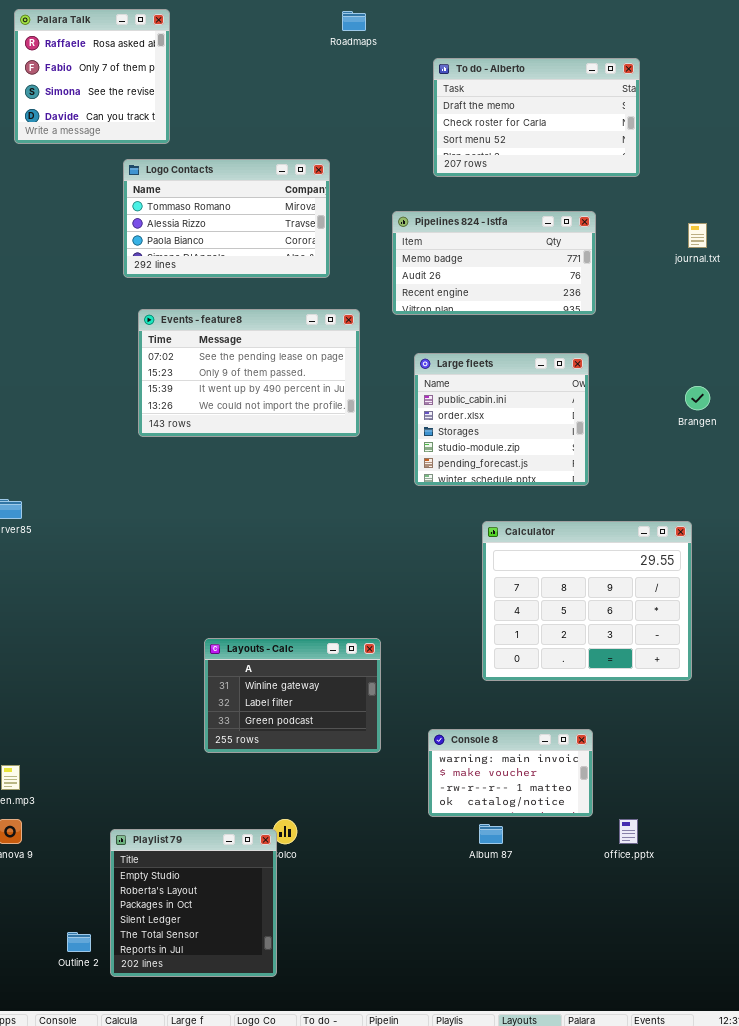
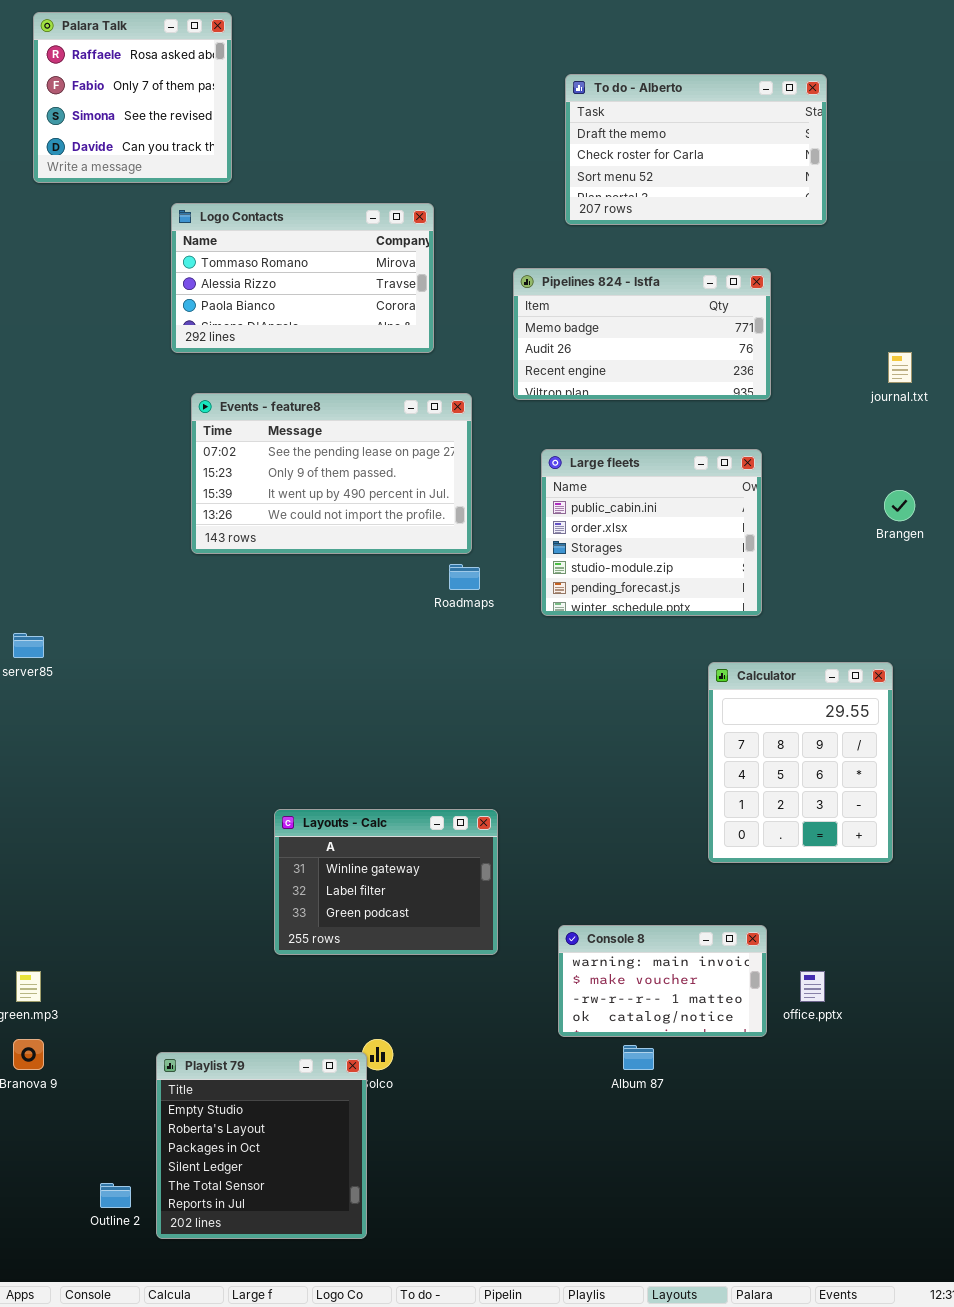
Roadmaps: [342,11,366,31] -> [449,564,480,590], moved
journal.txt: [688,223,707,248] -> [888,352,912,383], moved
Calculator: [482,521,692,681] -> [708,662,893,863], resized
office.pptx: [619,819,638,844] -> [800,971,825,1002], moved

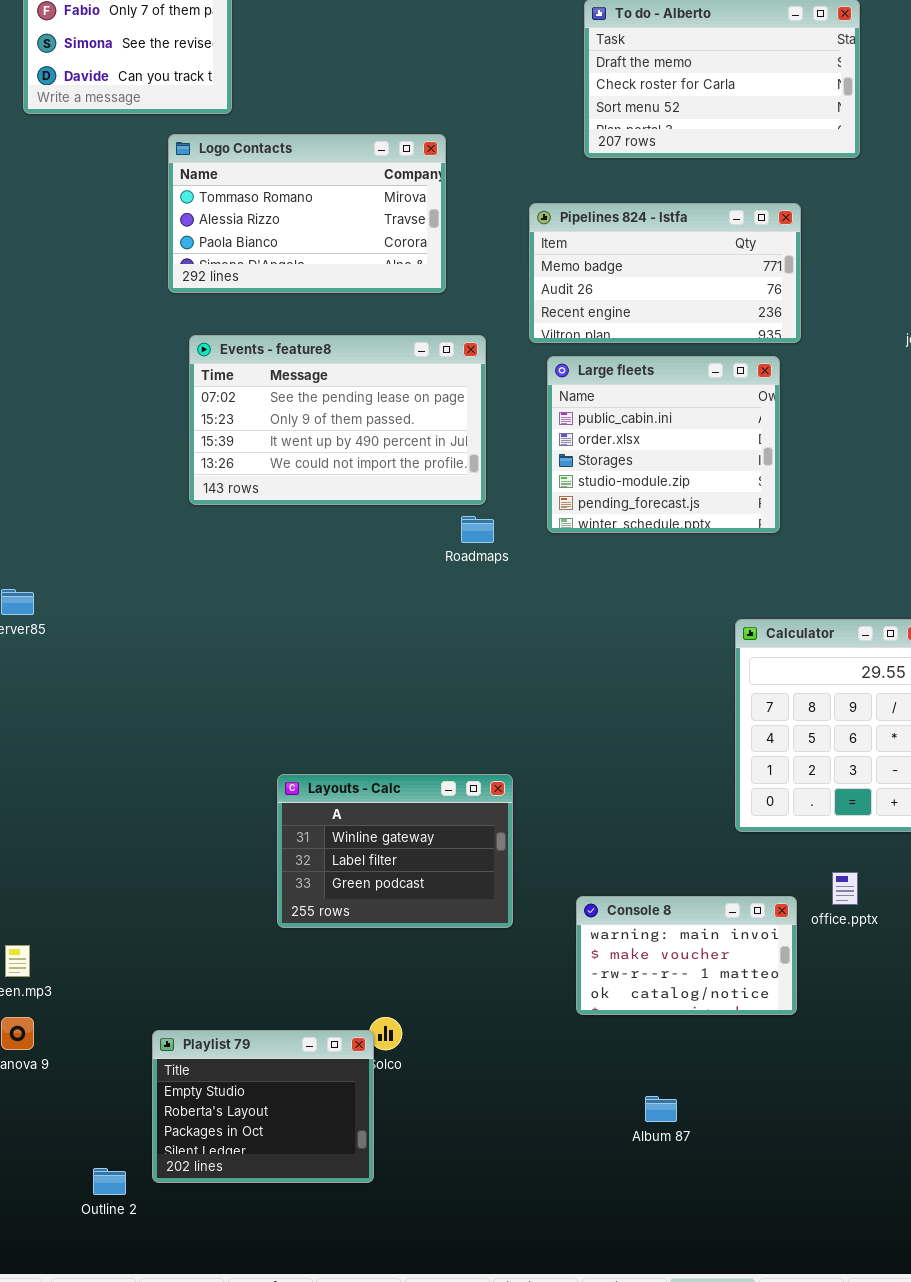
Large fleets: [541,449,762,616] -> [547,356,780,533], moved
office.pptx: [800,971,825,1002] -> [832,872,858,905], moved
Album 87: [623,1045,654,1070] -> [645,1096,677,1122], moved
Playlist 79: [156,1052,367,1239] -> [152,1030,374,1183], resized

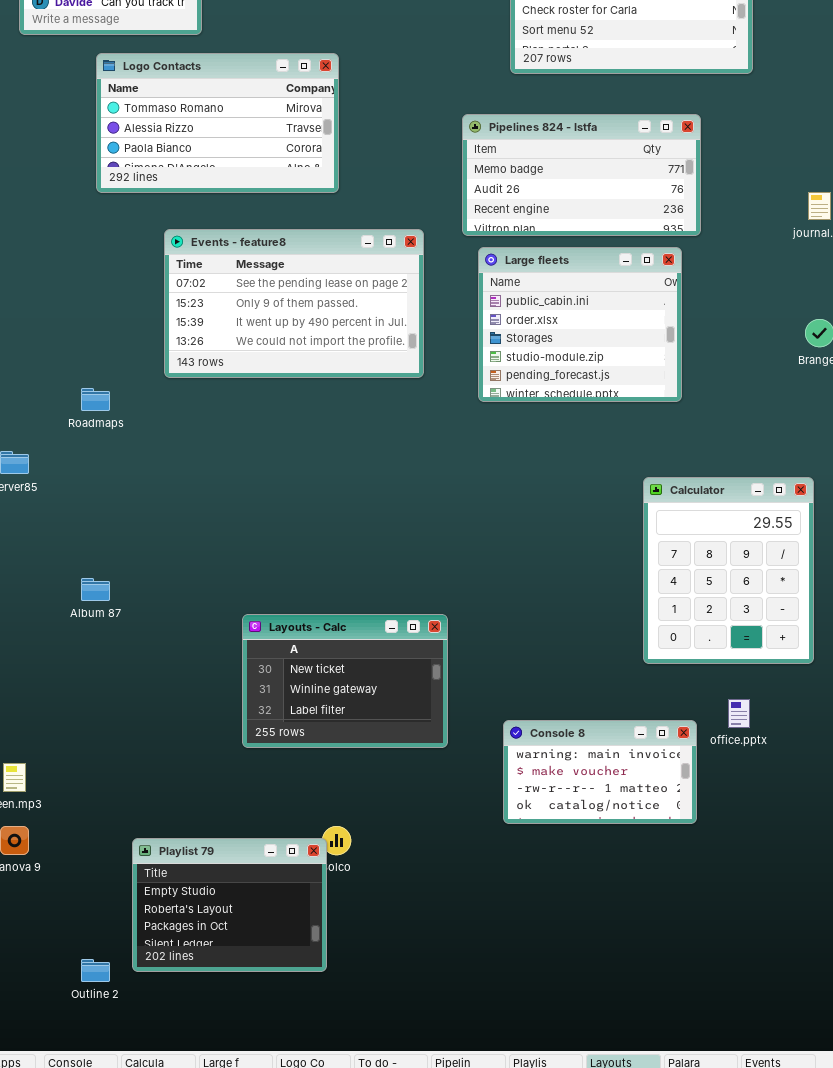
Logo Contacts: [168,134,446,293] -> [96,53,339,193], moved
Roadmaps: [461,516,494,543] -> [81,388,110,411], moved
Layouts - Calc: [277,774,513,928] -> [242,614,448,748], scrolled up 1 row
Album 87: [645,1096,677,1122] -> [81,578,110,601], moved

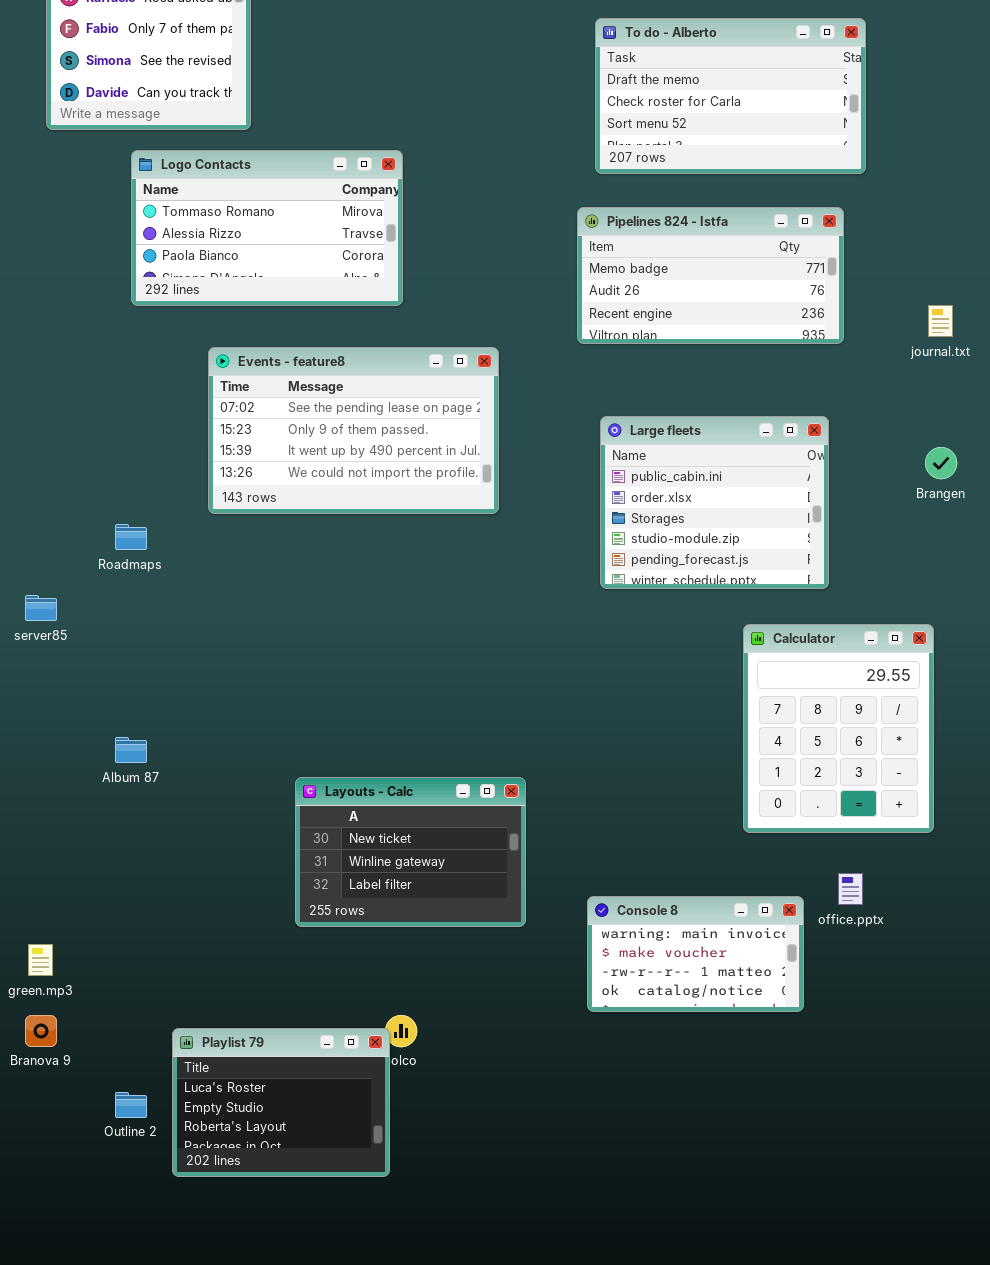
Pipelines 824 - Istfa: [462,114,701,236] -> [577,207,844,344], moved
Large fleets: [478,247,682,402] -> [600,416,829,589], moved
Playlist 79: [132,838,327,972] -> [172,1028,390,1177], scrolled up 1 row
Outline 2: [81,959,110,982] -> [115,1092,147,1118], moved

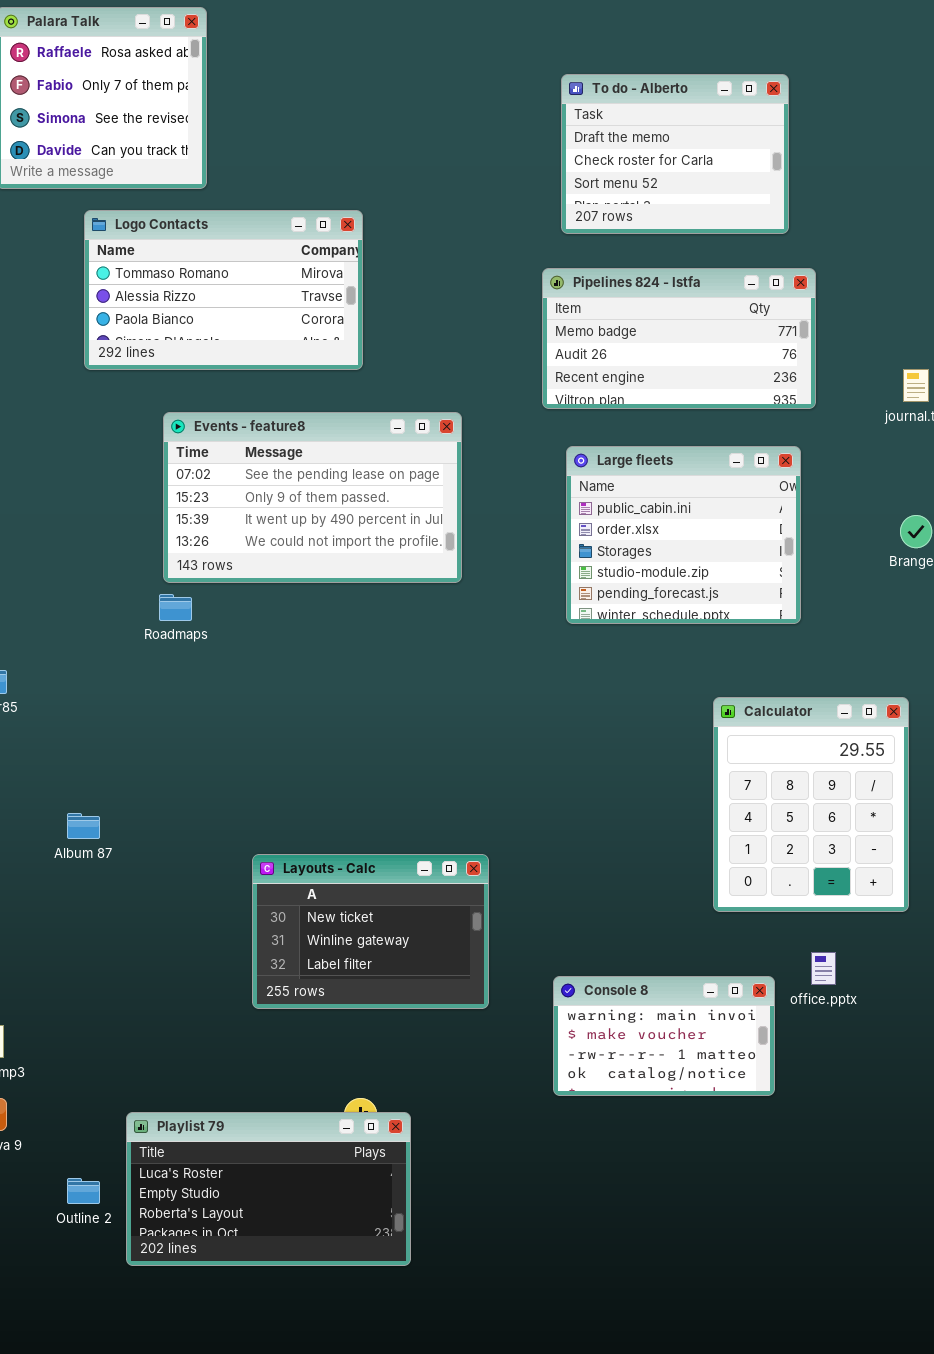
To do - Alberto: [595,18,866,174] -> [561,74,789,234], resized
Large fleets: [600,416,829,589] -> [566,446,801,624], moved
Roadmaps: [115,524,147,550] -> [159,594,192,621], moved
Playlist 79: [172,1028,390,1177] -> [126,1112,411,1266], resized

